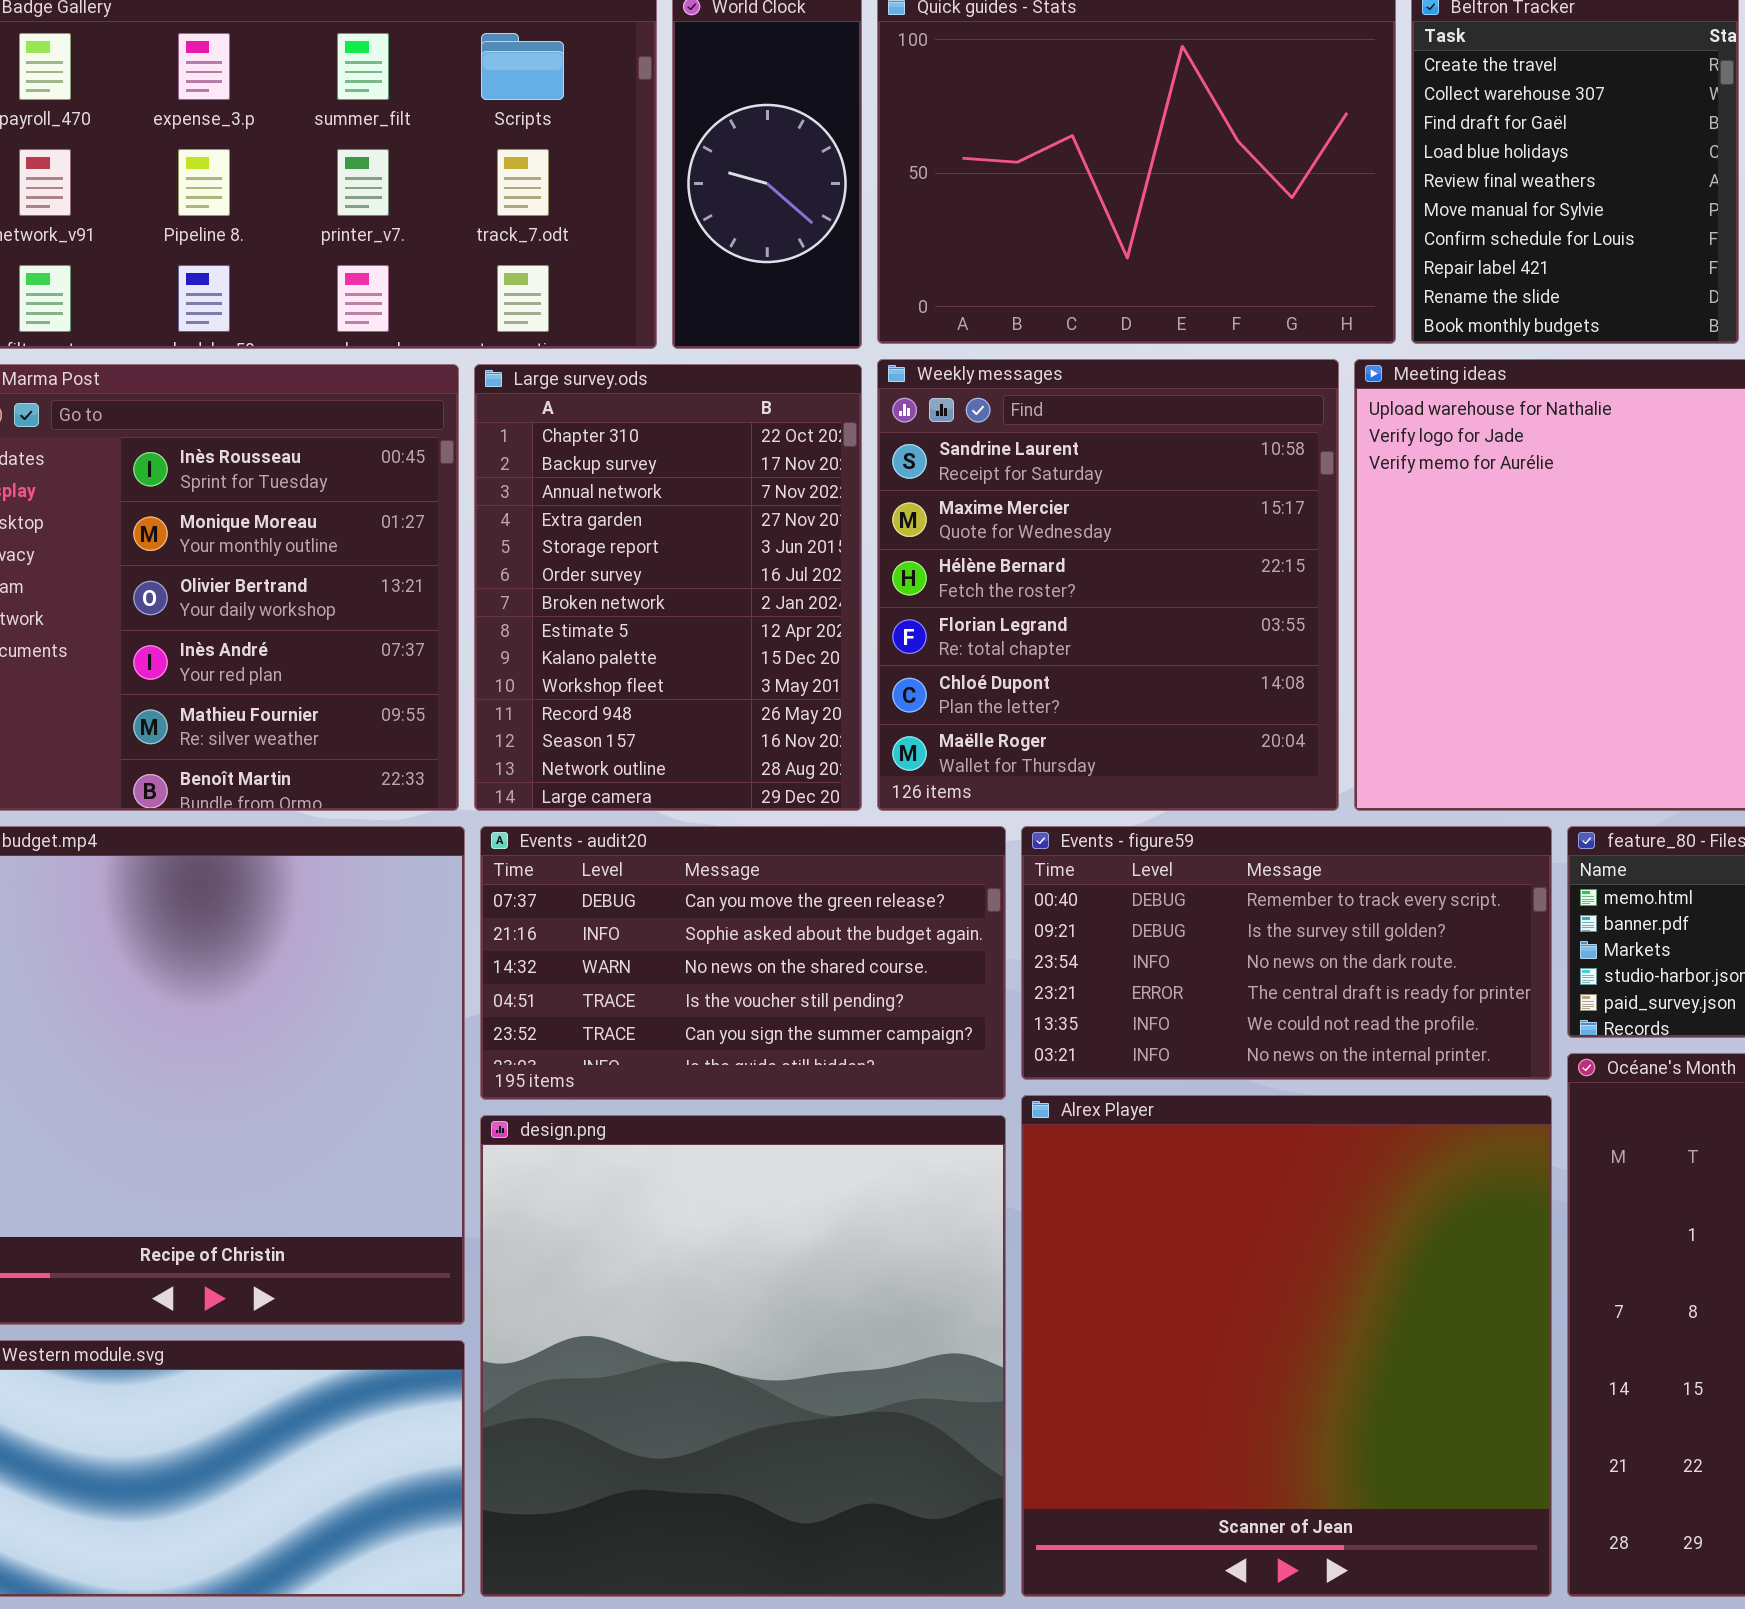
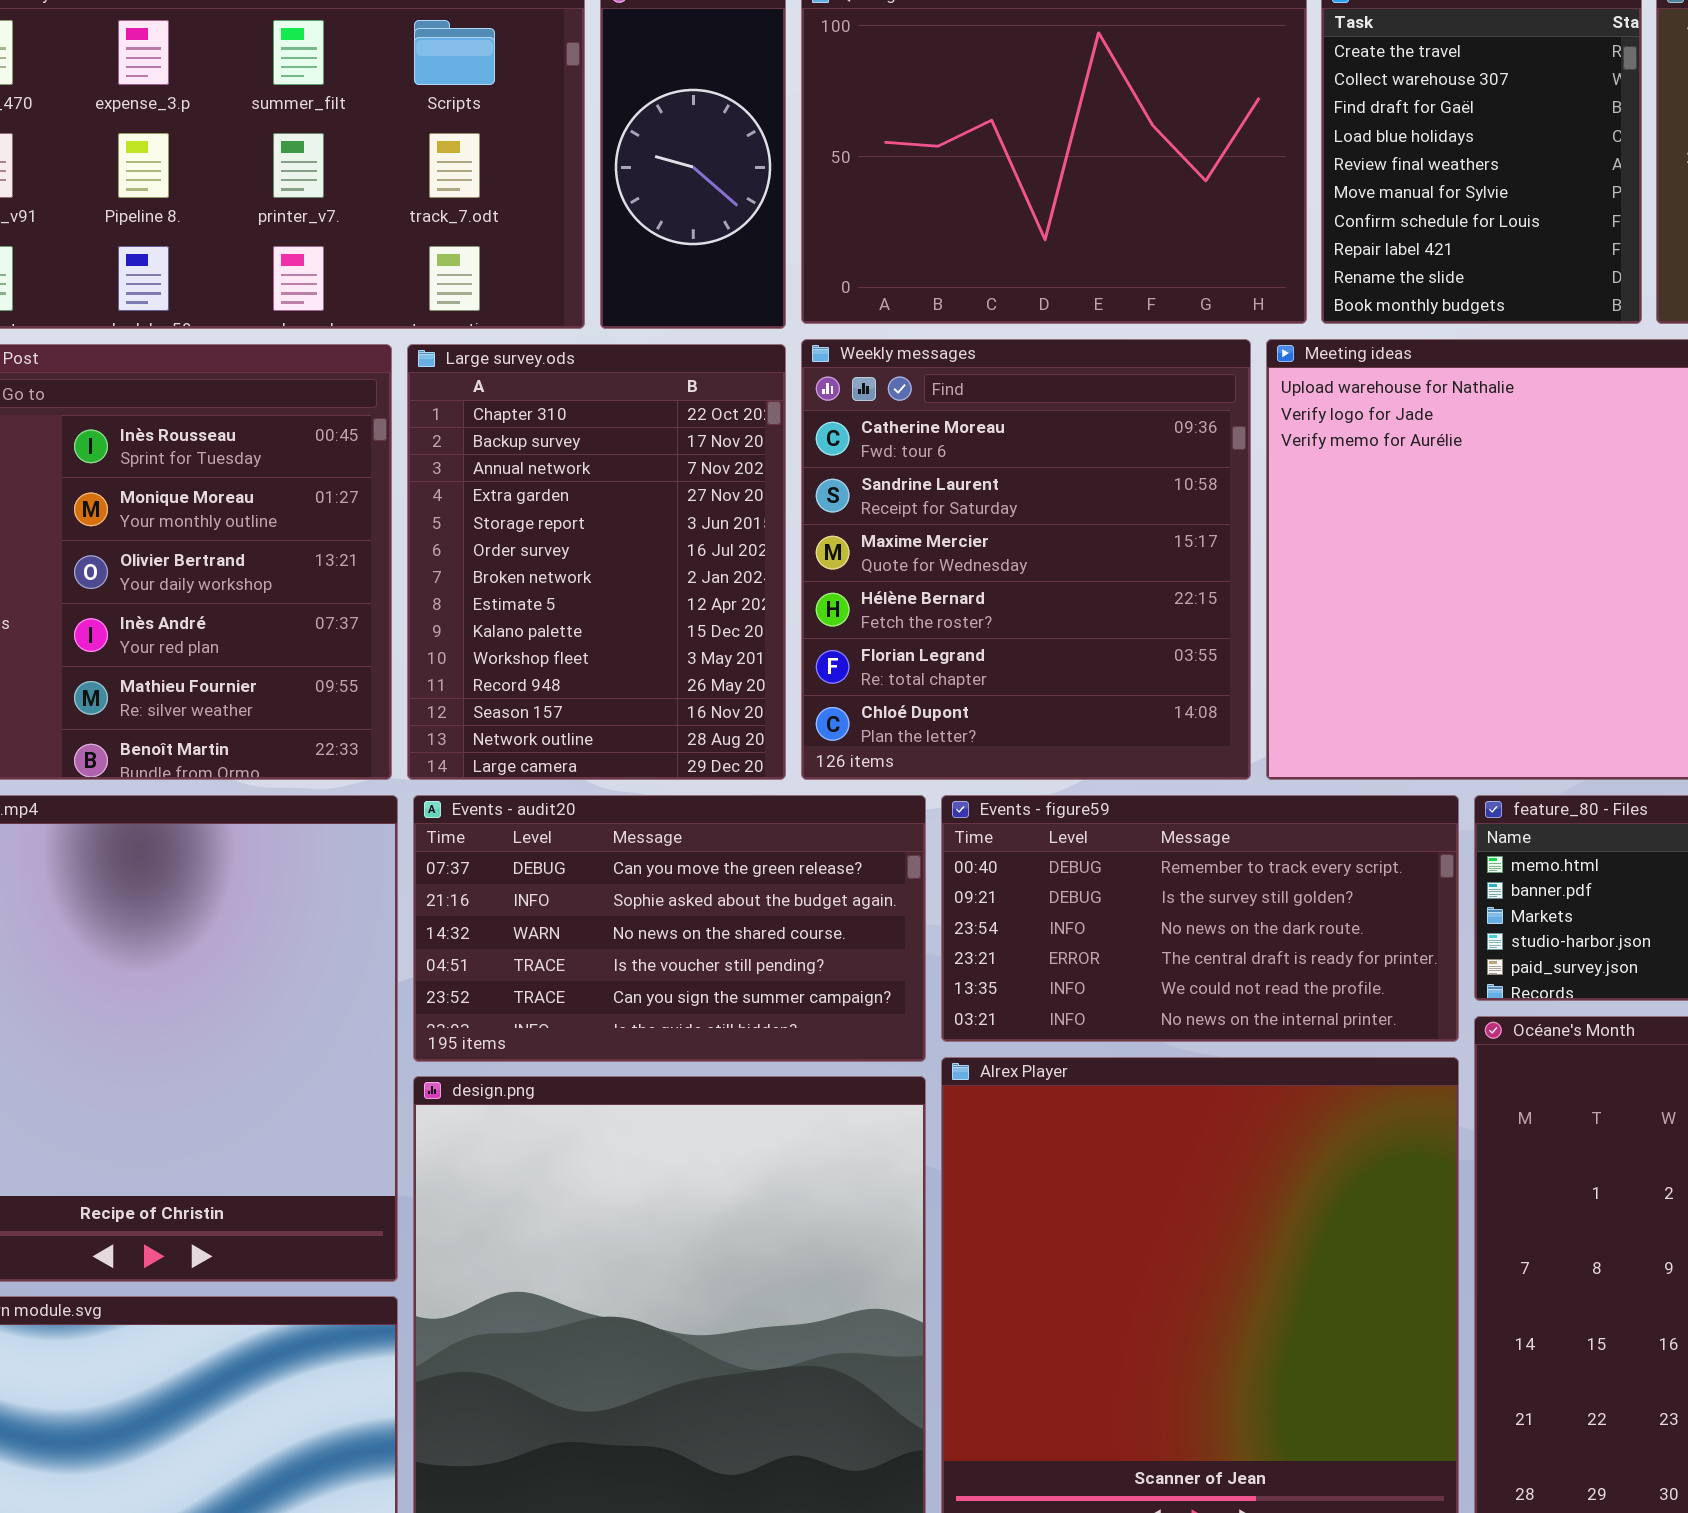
Weekly messages: [877,359,1339,811] -> [801,339,1251,780], scrolled up 1 row

